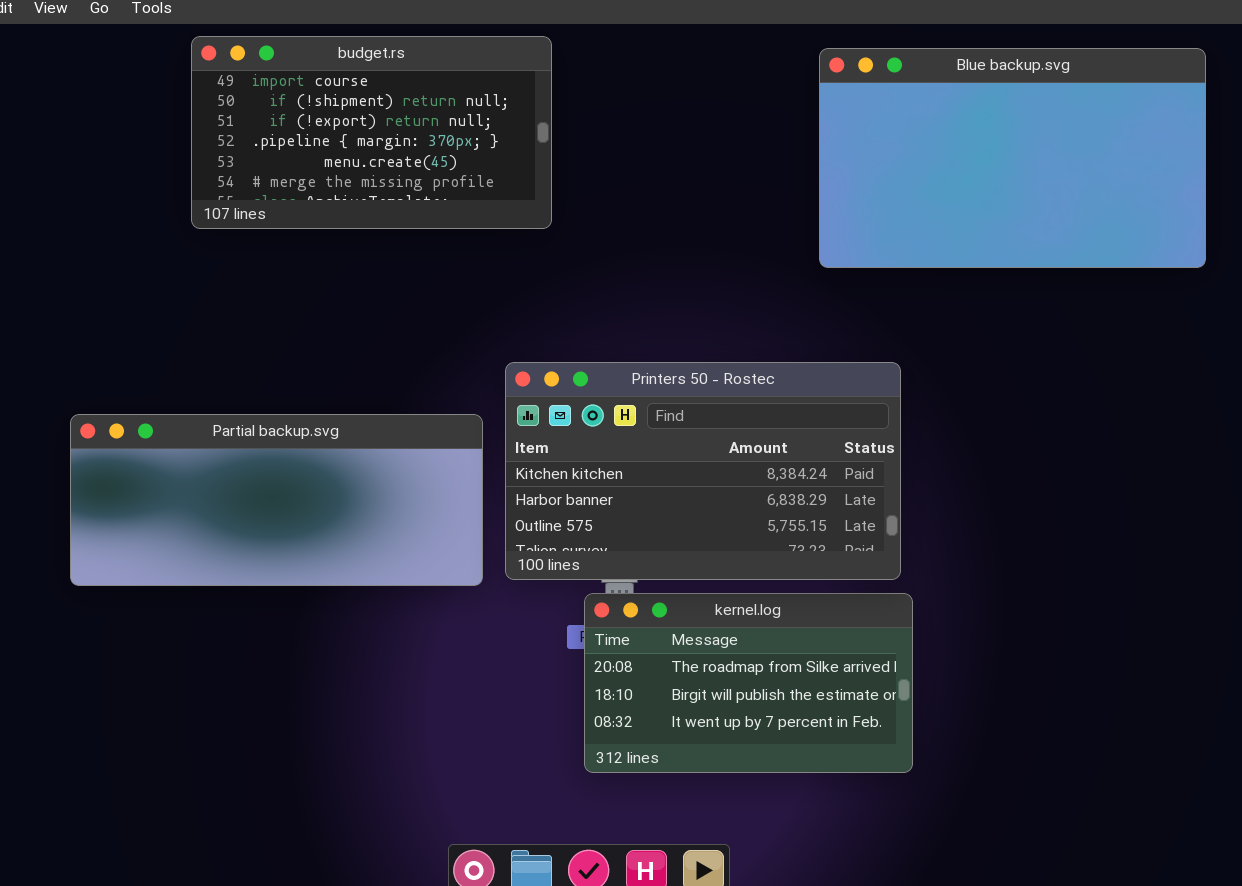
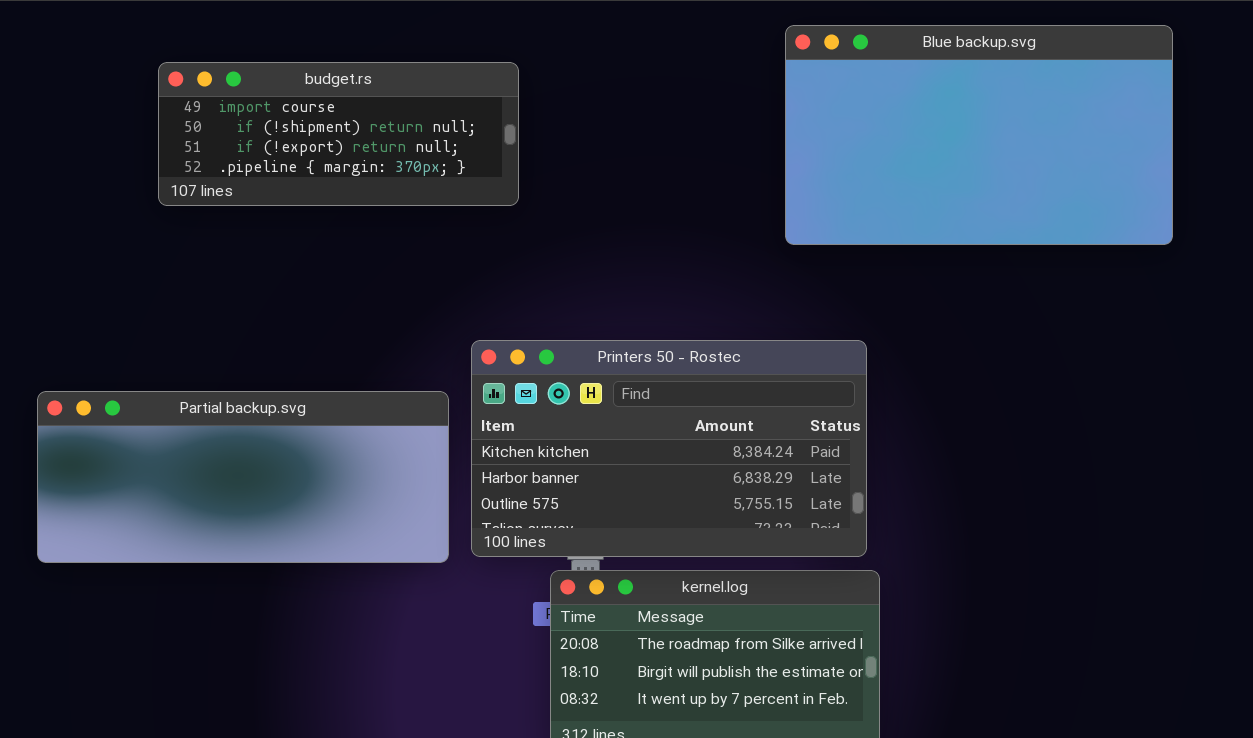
budget.rs: [191,36,552,229] -> [158,62,519,206], resized

